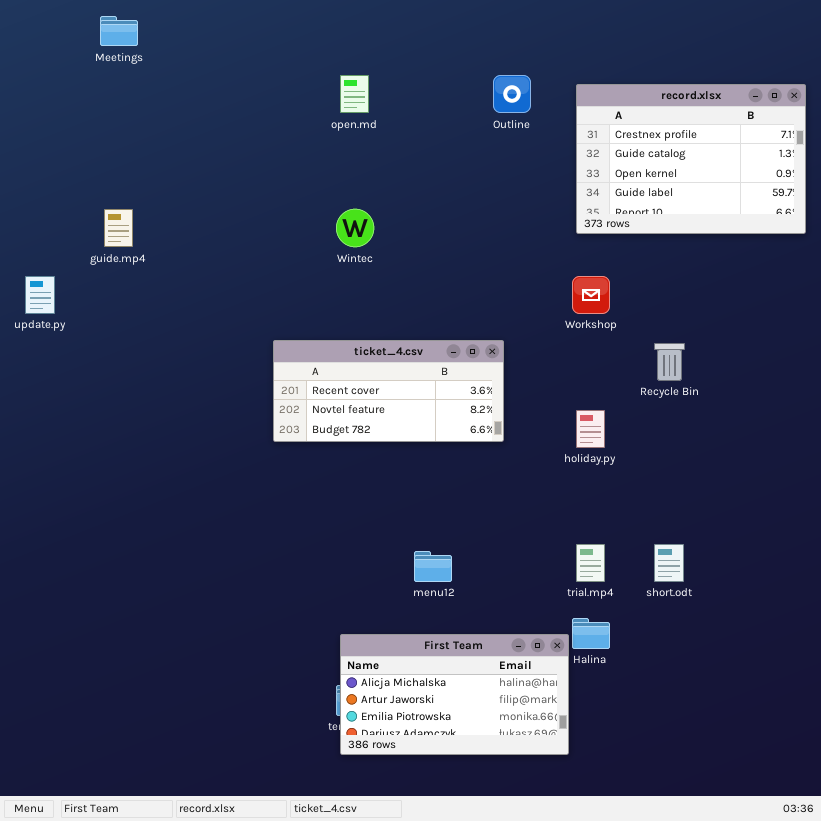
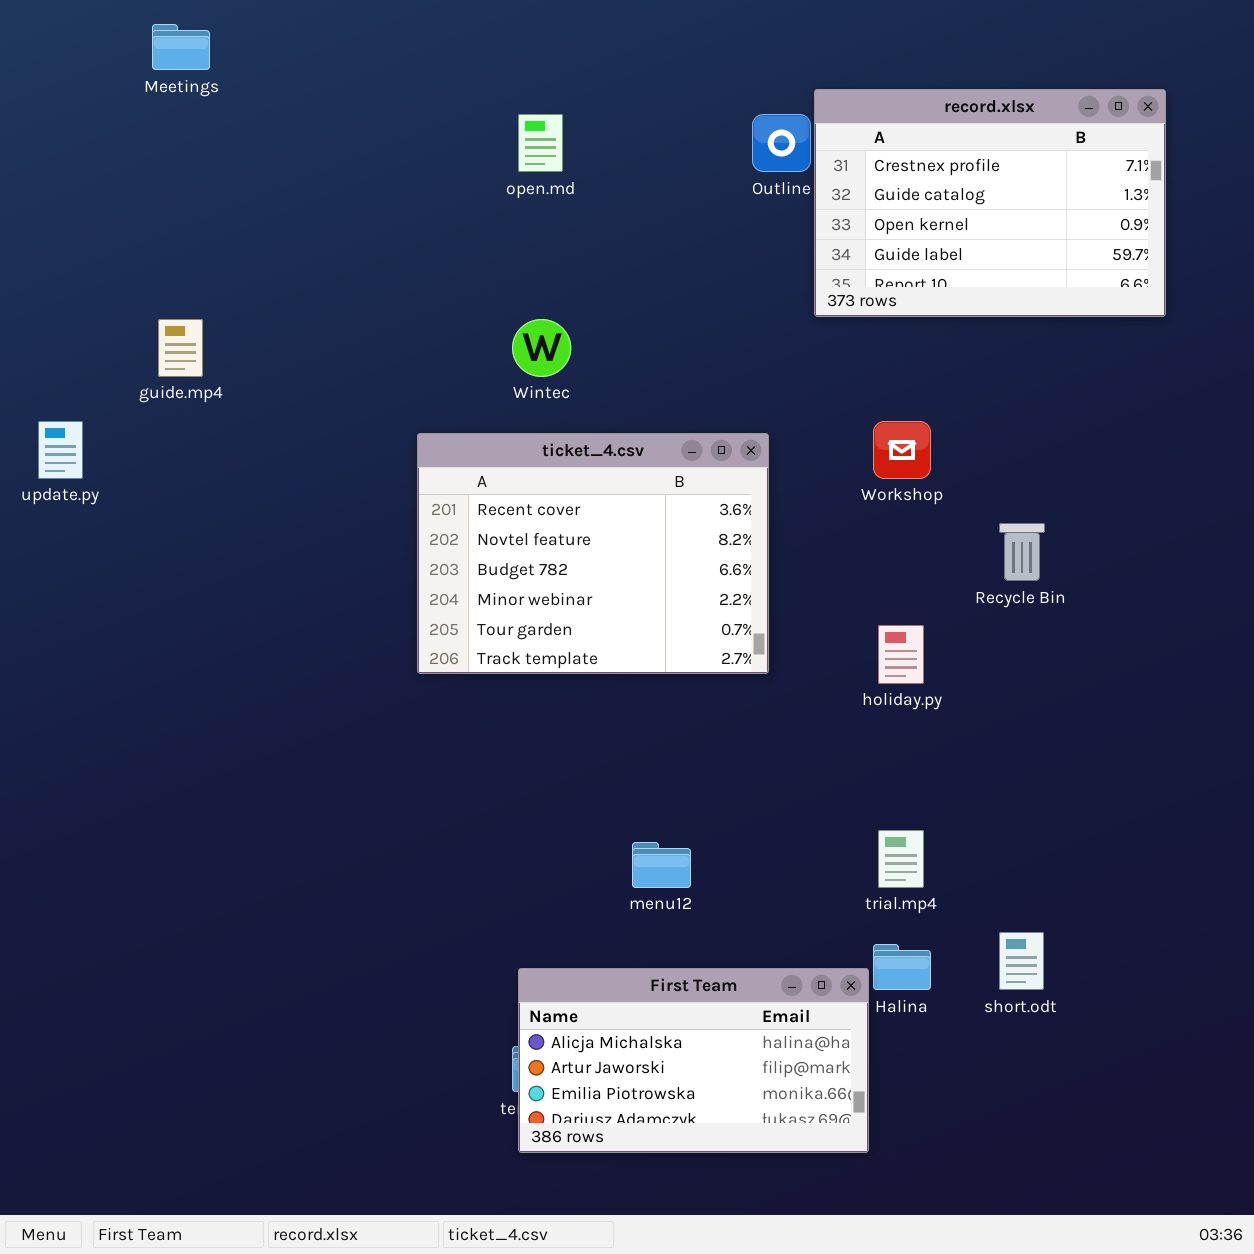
record.xlsx: [576,84,806,234] -> [814,89,1166,317], moved
ticket_4.csv: [273,340,504,442] -> [417,433,769,674], resized
short.odt: [654,544,684,582] -> [999,932,1044,990], moved

